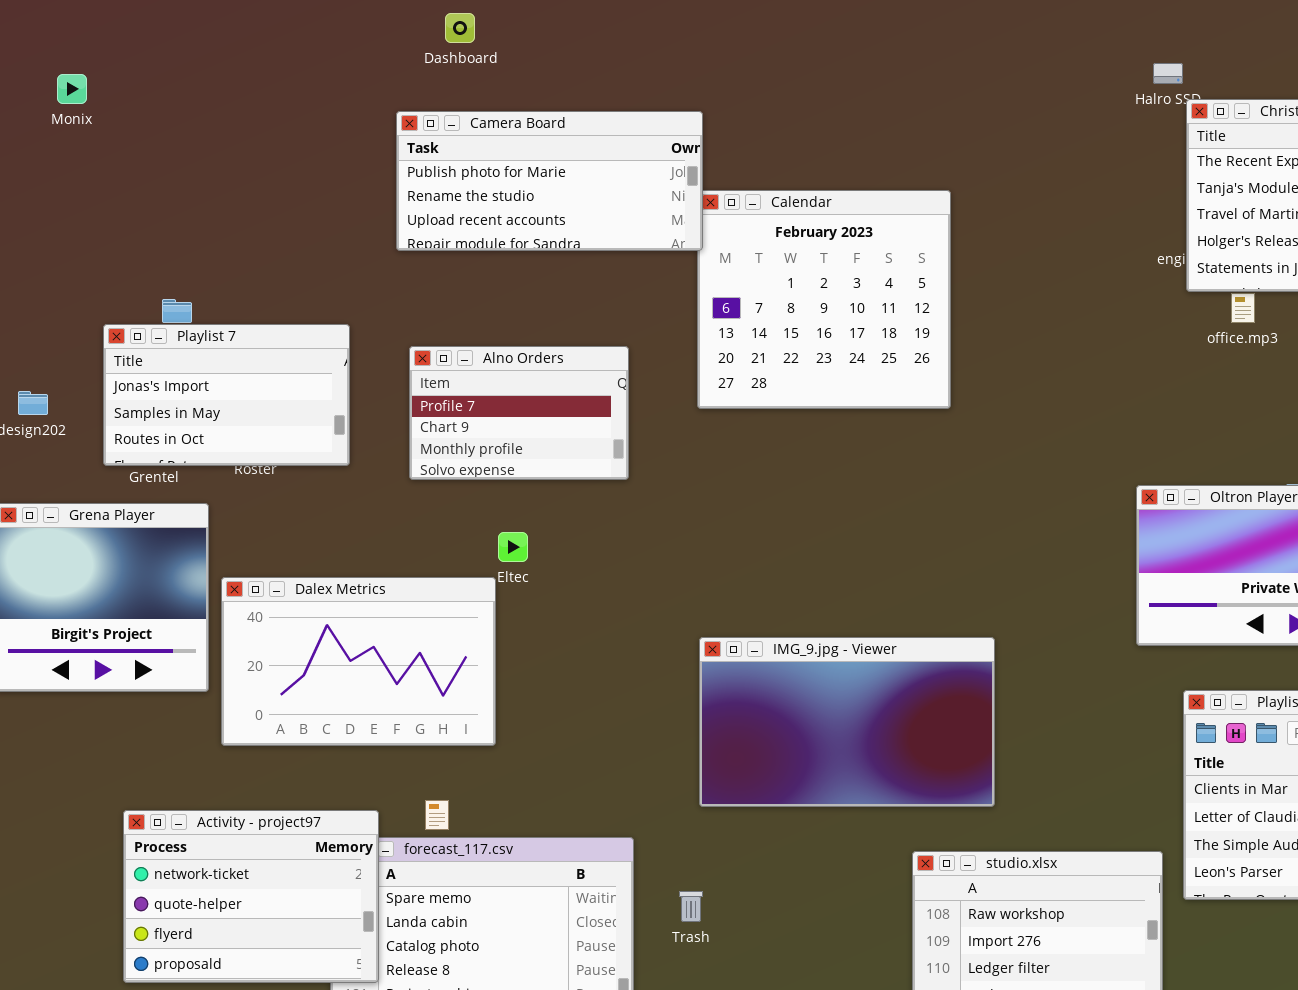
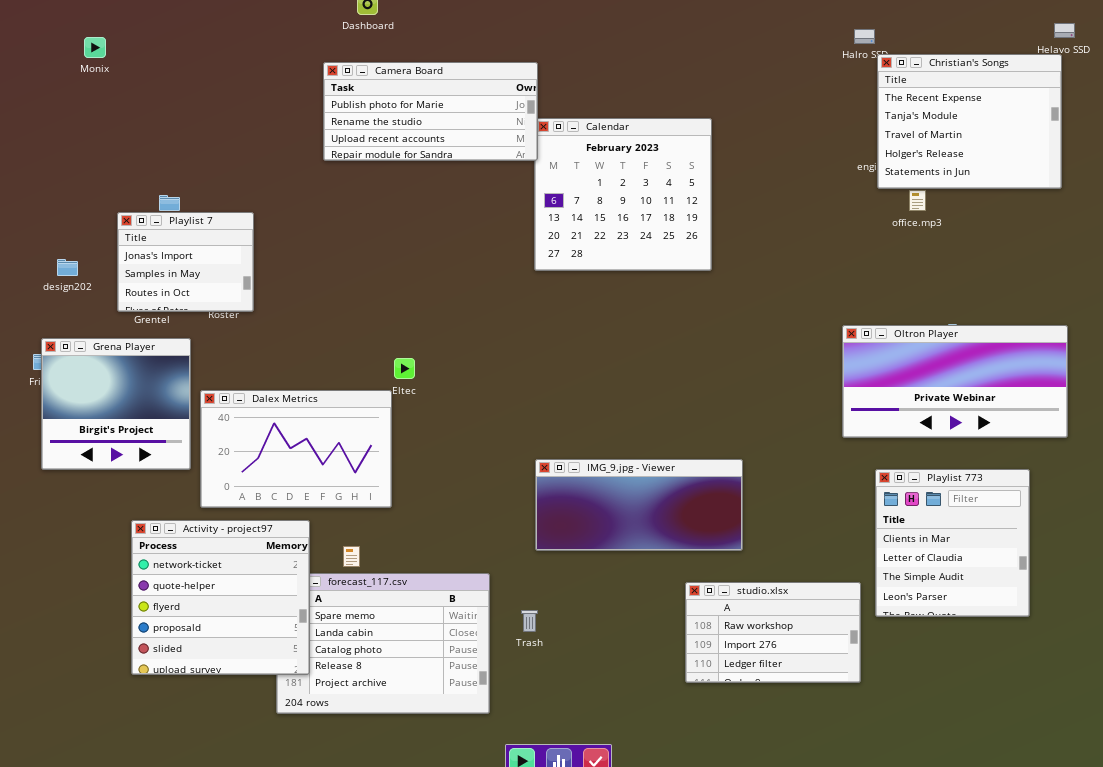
Playlist 7: [103,324,350,466] -> [117,212,254,312], resized
Alno Orders: [409,346,629,480] -> none, closed
IMG_9.jpg - Viewer: [699,637,995,807] -> [535,459,743,551], resized
Activity - project97: [123,810,379,983] -> [131,520,310,675], resized

